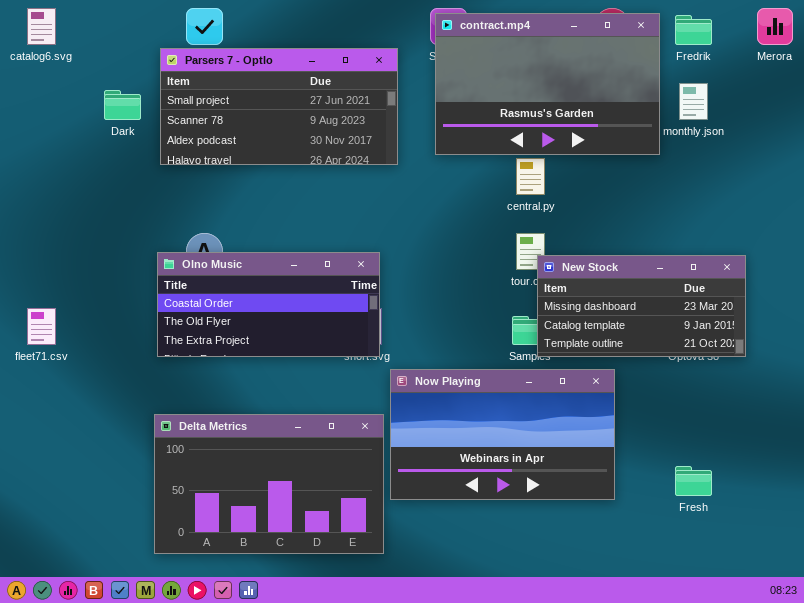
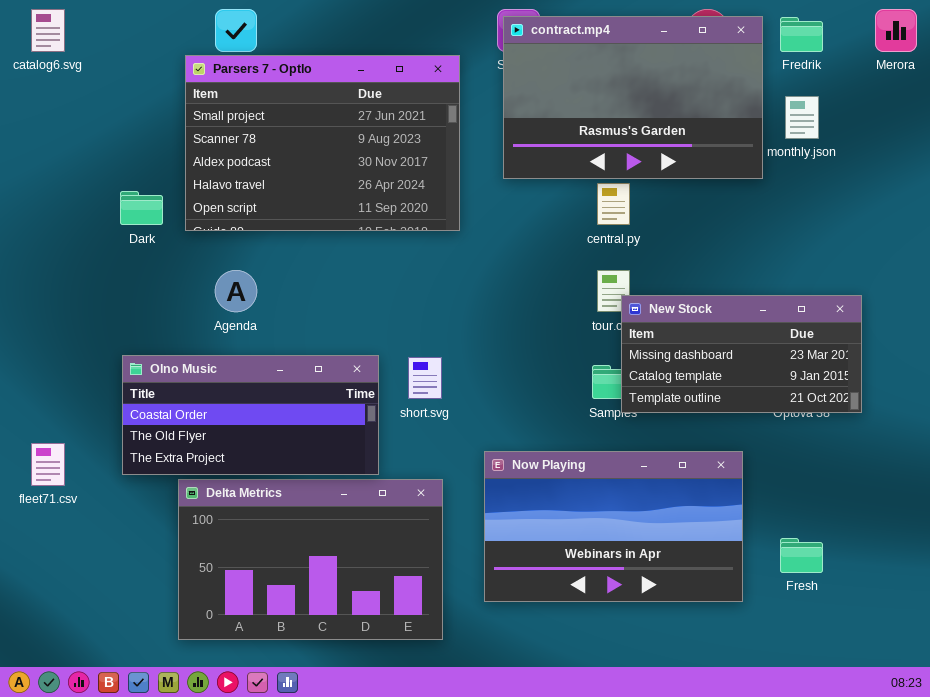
Parsers 7 - Optlo: [160,48,398,165] -> [185,55,460,231], resized
Dark: [104,90,141,120] -> [120,191,163,225], moved
Olno Music: [157,252,380,357] -> [122,355,379,475], moved
fleet71.csv: [27,308,56,345] -> [31,443,65,486], moved
Now Playing: [390,369,615,500] -> [484,451,743,602], moved

